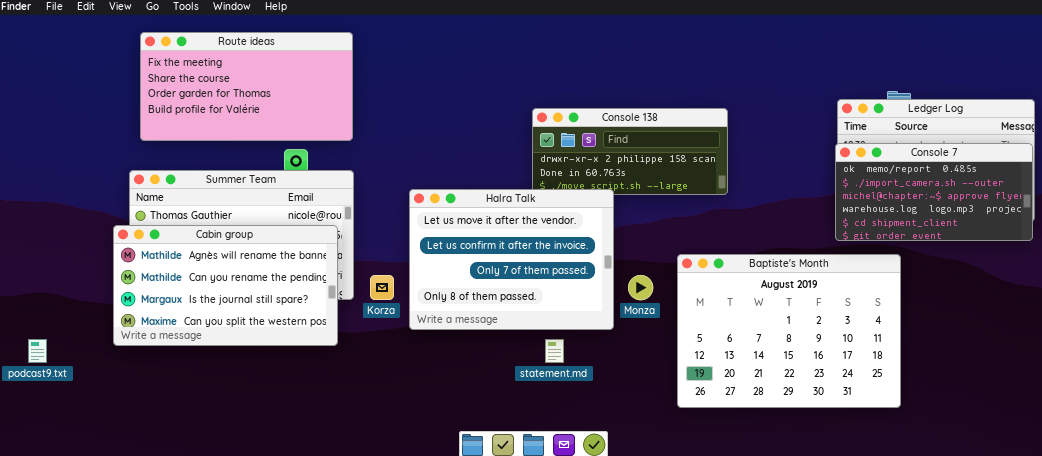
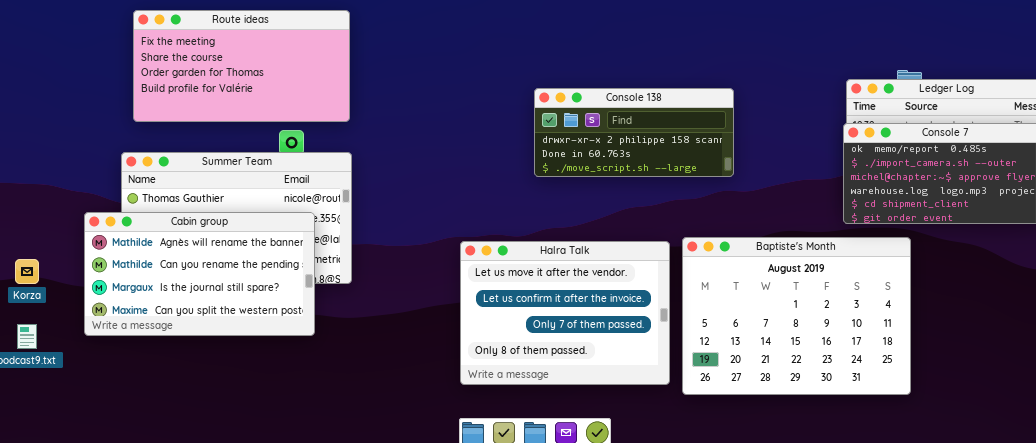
Halra Talk: [409,189,614,330] -> [460,241,670,385], moved
Cabin group: [113,225,338,346] -> [84,212,315,336], moved
Korza: [370,275,394,300] -> [15,259,39,284], moved

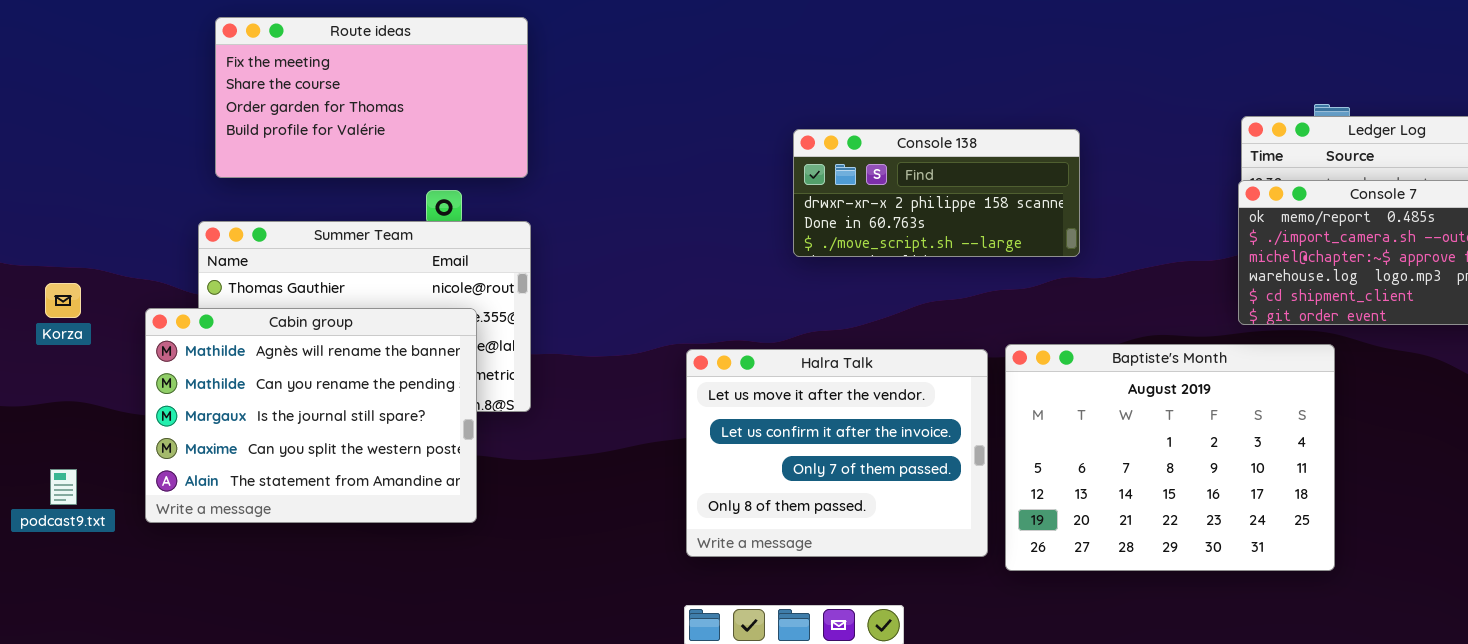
Cabin group: [84,212,315,336] -> [145,308,477,523], resized
Korza: [15,259,39,284] -> [45,283,81,318], moved

